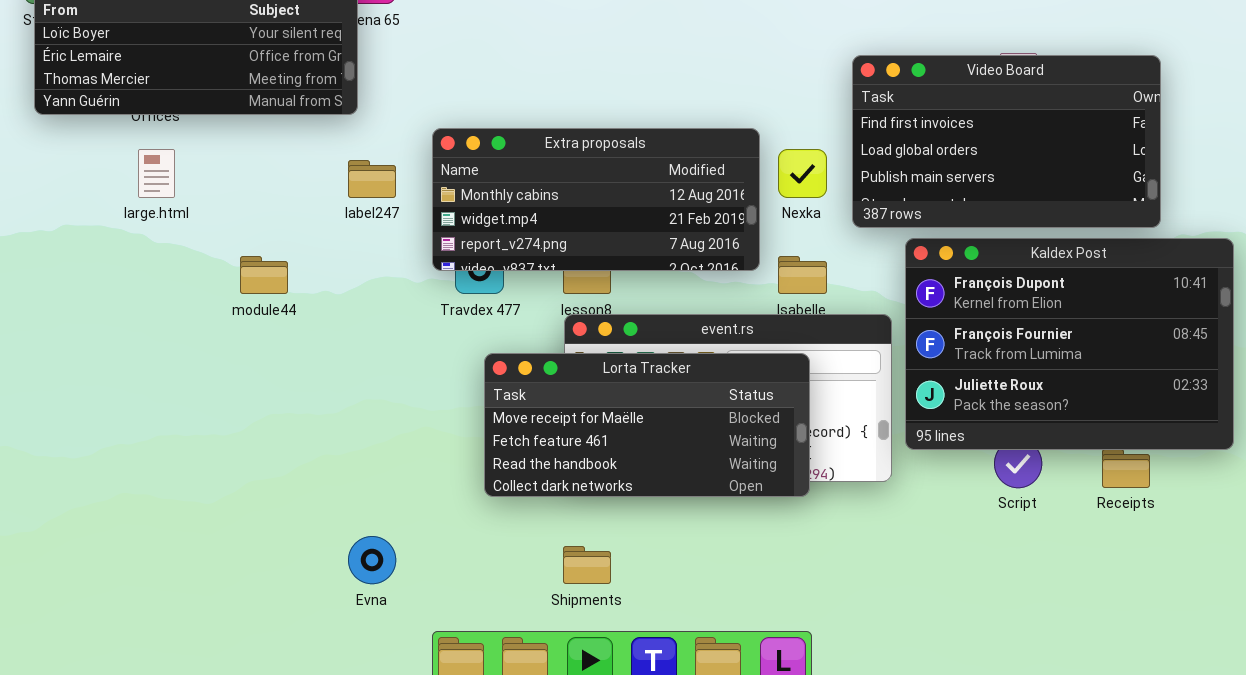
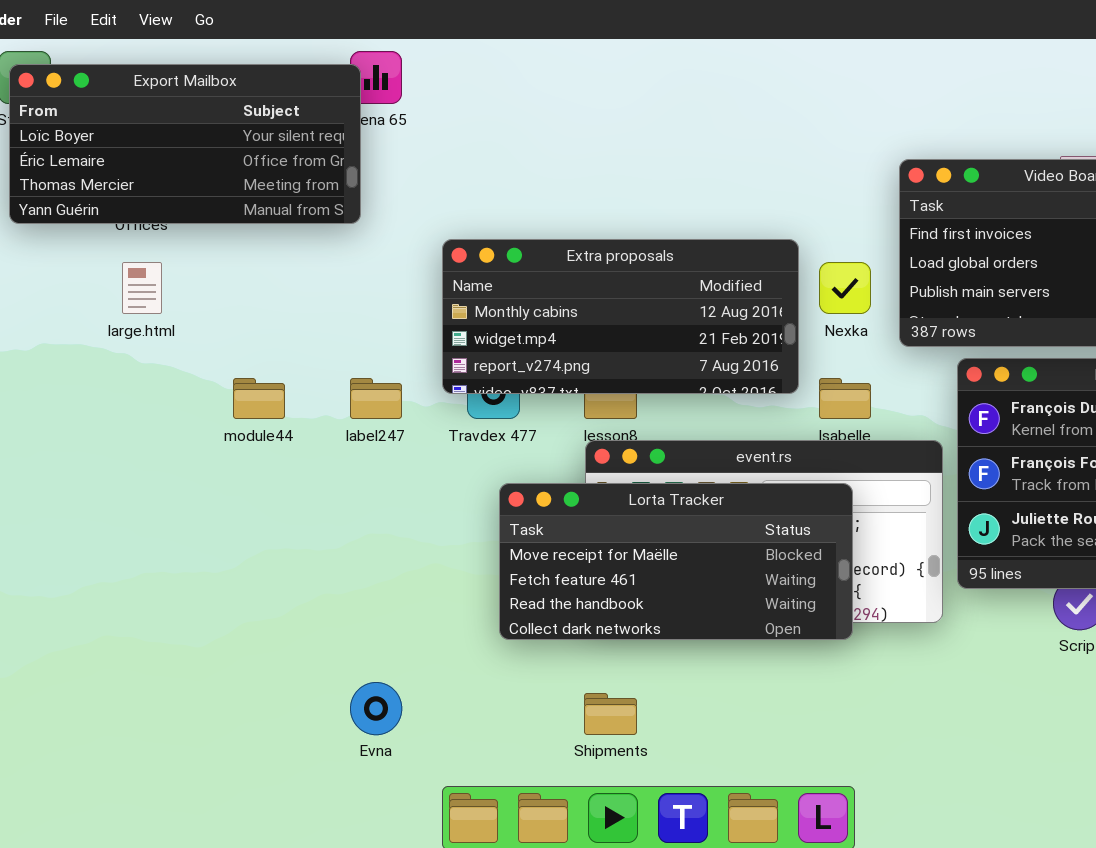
label247: [348,160,396,198] -> [350,378,402,419], moved

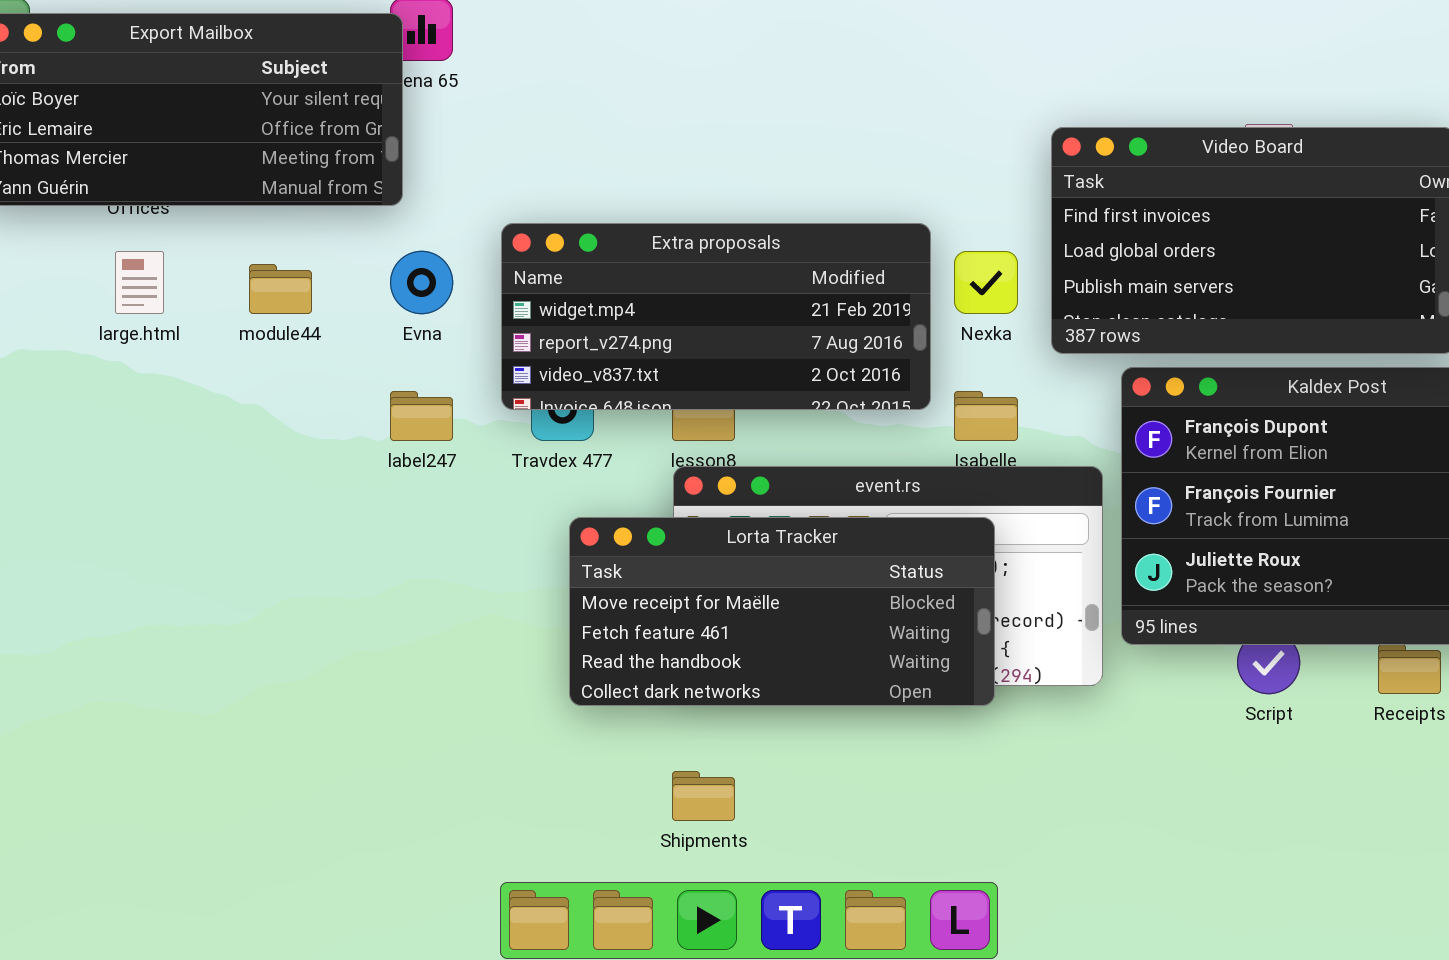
Extra proposals: [442,239,799,394] -> [501,223,931,410], scrolled down 1 row
module44: [233,378,285,419] -> [249,264,312,314], moved
Evna: [350,682,402,735] -> [390,251,453,314], moved

